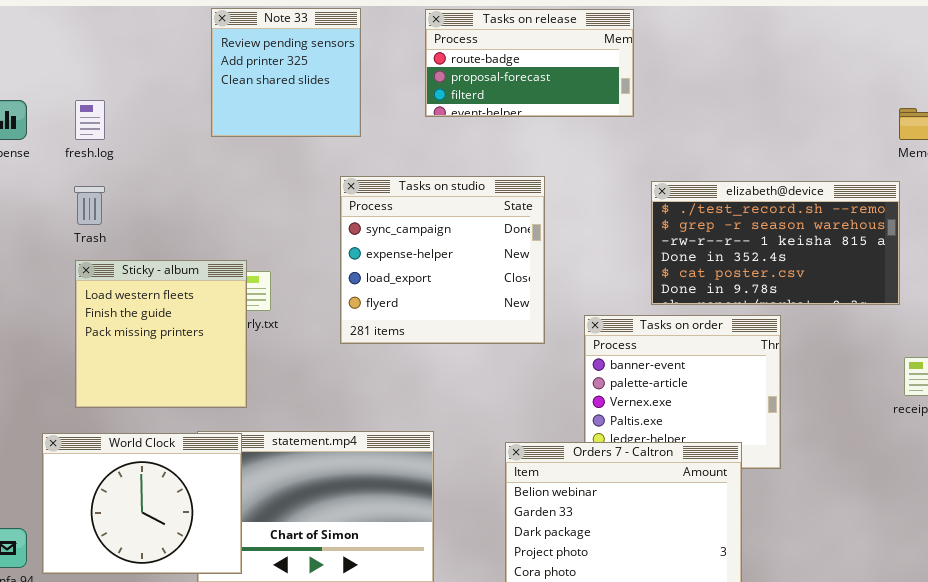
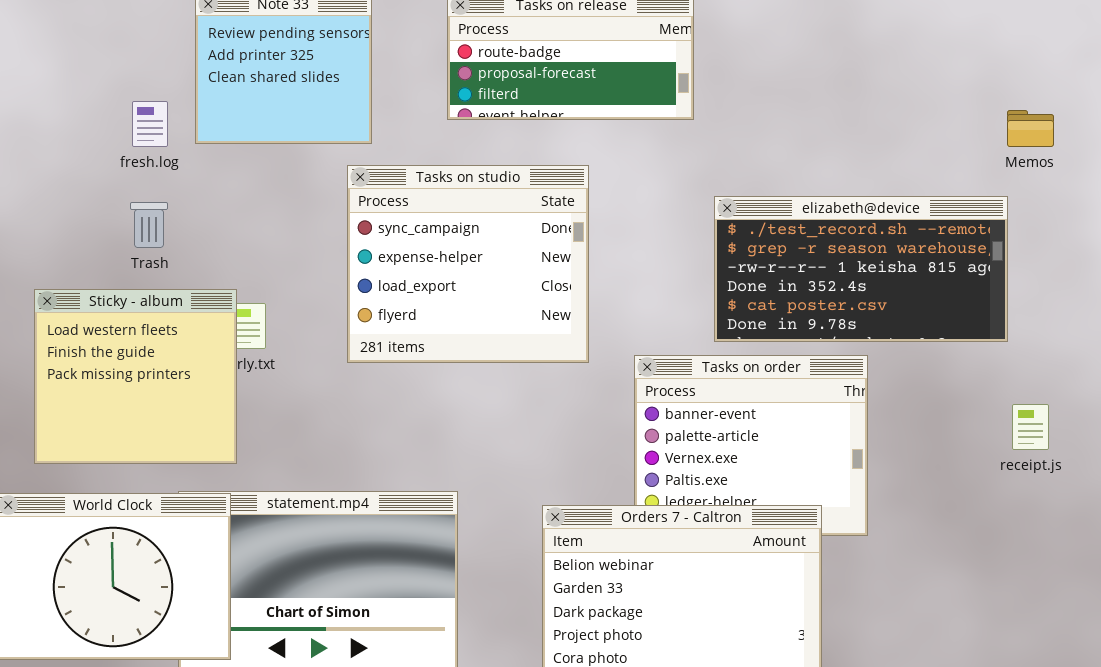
fresh.log: [75,100,105,140] -> [132,101,168,147], moved
Tasks on studio: [340,176,545,344] -> [347,165,589,363], moved
Trash: [74,186,105,225] -> [130,202,168,248], moved

